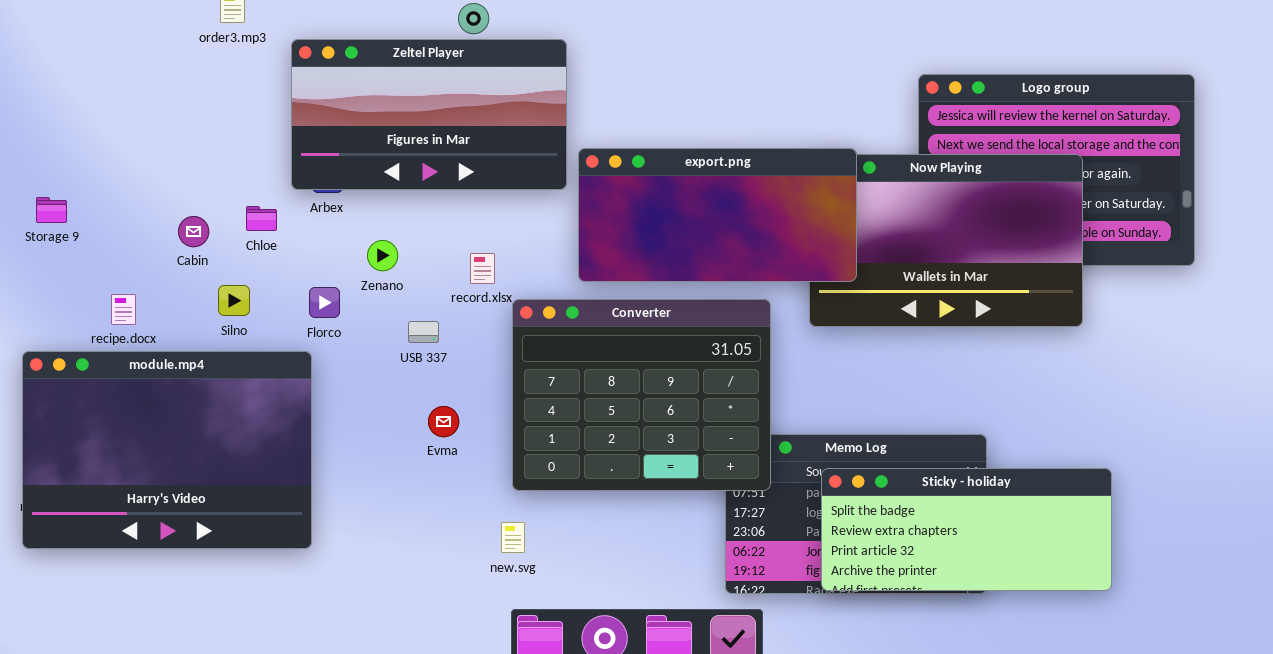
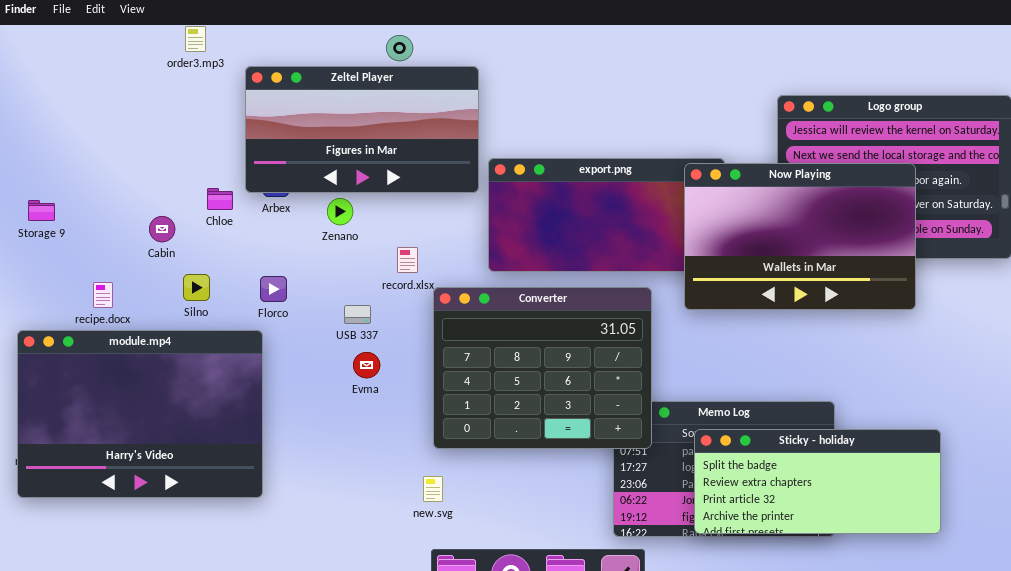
Now Playing: [809,154,1083,327] -> [684,163,916,310], raised
Chloe: [246,206,277,231] -> [207,188,233,210], moved
Zenano: [367,240,398,271] -> [327,198,353,225], moved
Evma: [428,406,459,437] -> [353,352,380,378], moved

